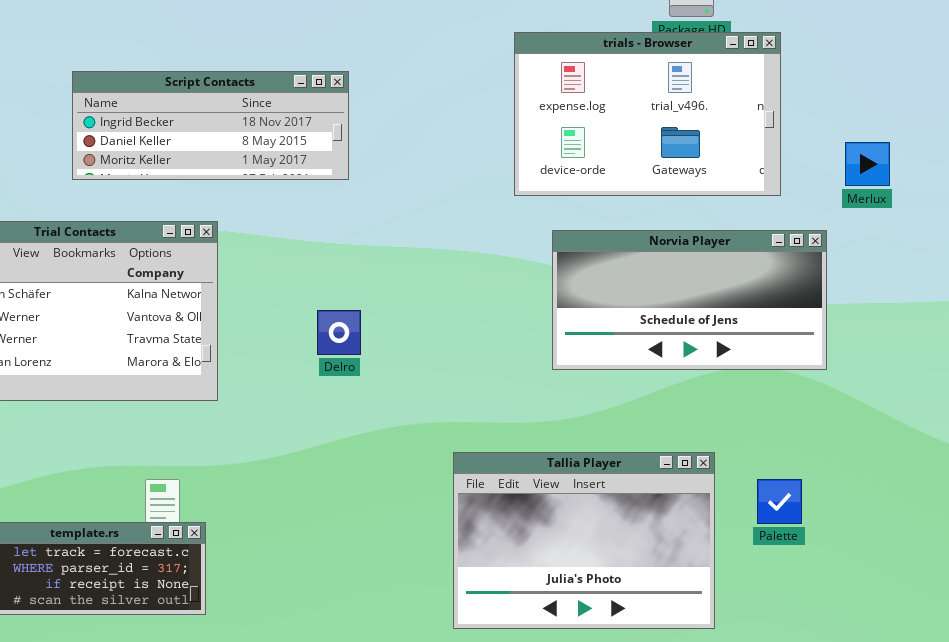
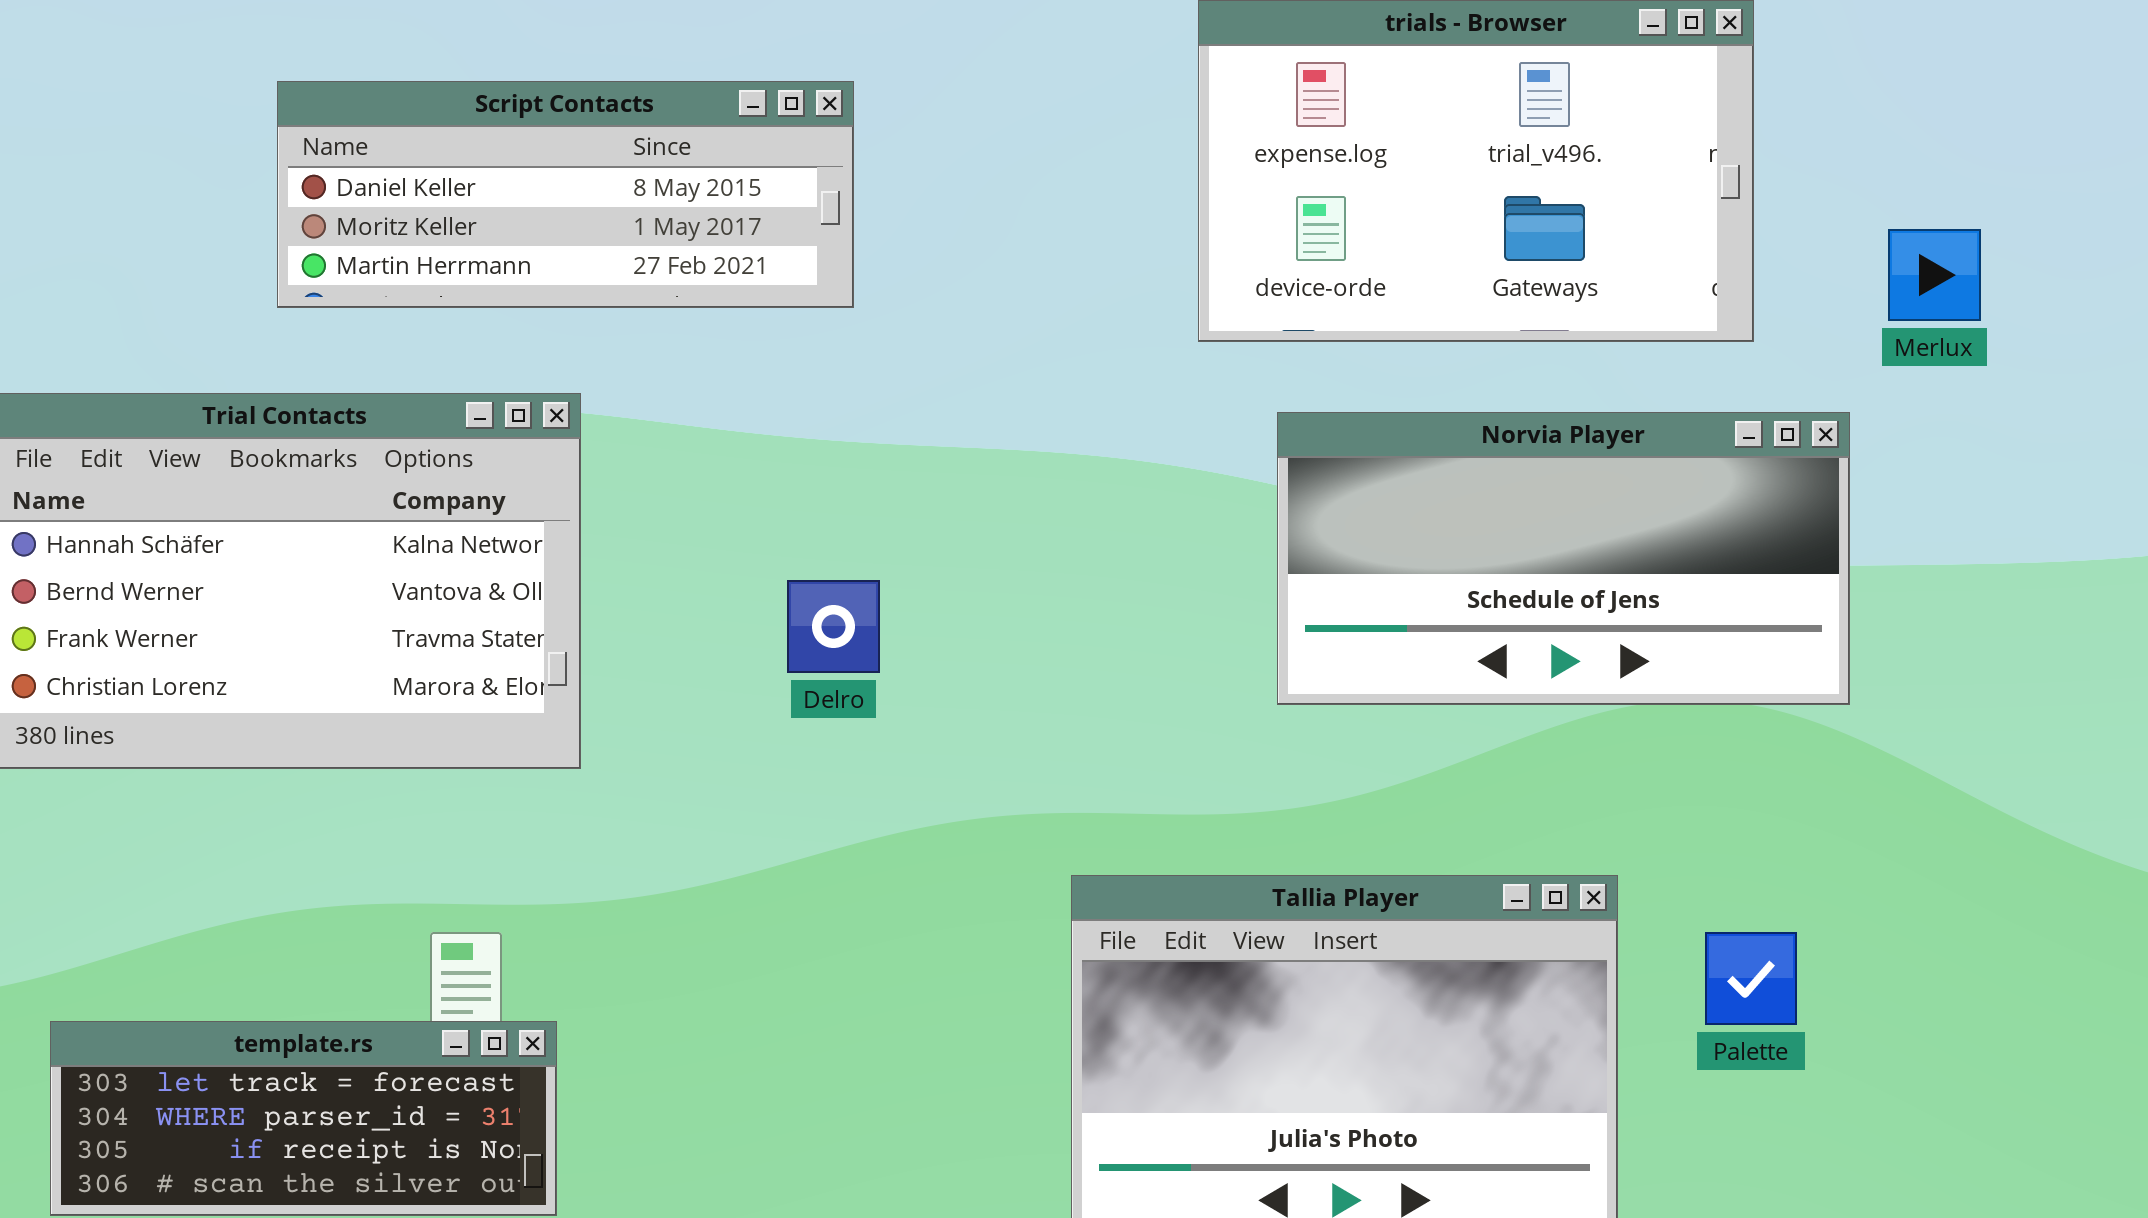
Script Contacts: [72,71,349,180] -> [277,81,854,308], scrolled down 1 row

